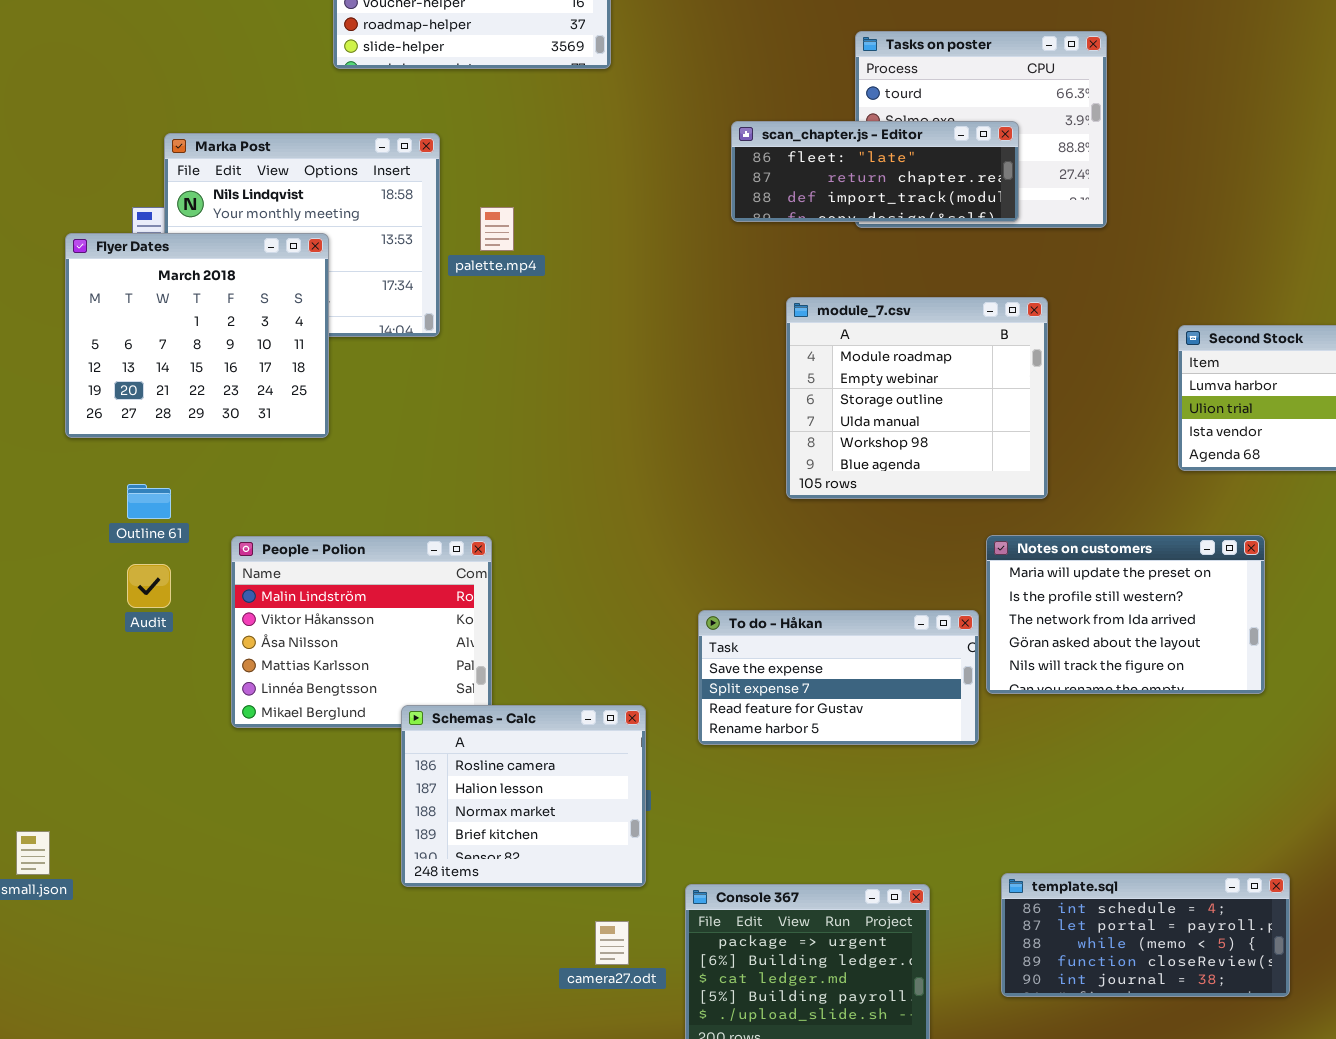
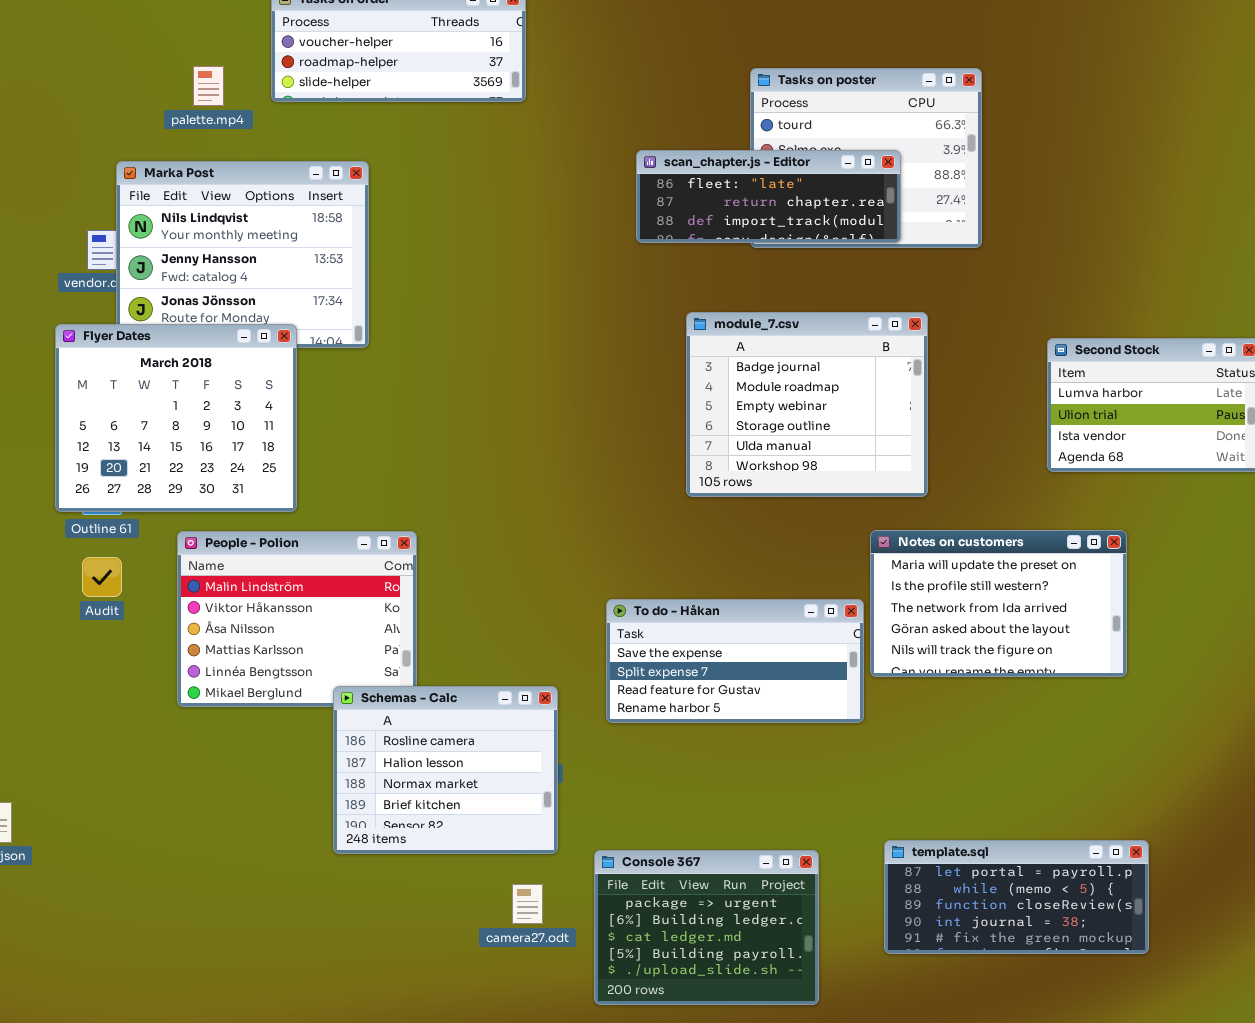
palette.mp4: [480,207,514,251] -> [193,66,224,106], moved
Flyer Dates: [65,233,329,438] -> [55,324,297,512], moved
module_7.csv: [786,297,1048,499] -> [686,312,928,497], scrolled up 1 row
template.sql: [1001,873,1290,997] -> [884,840,1149,954], scrolled down 1 row

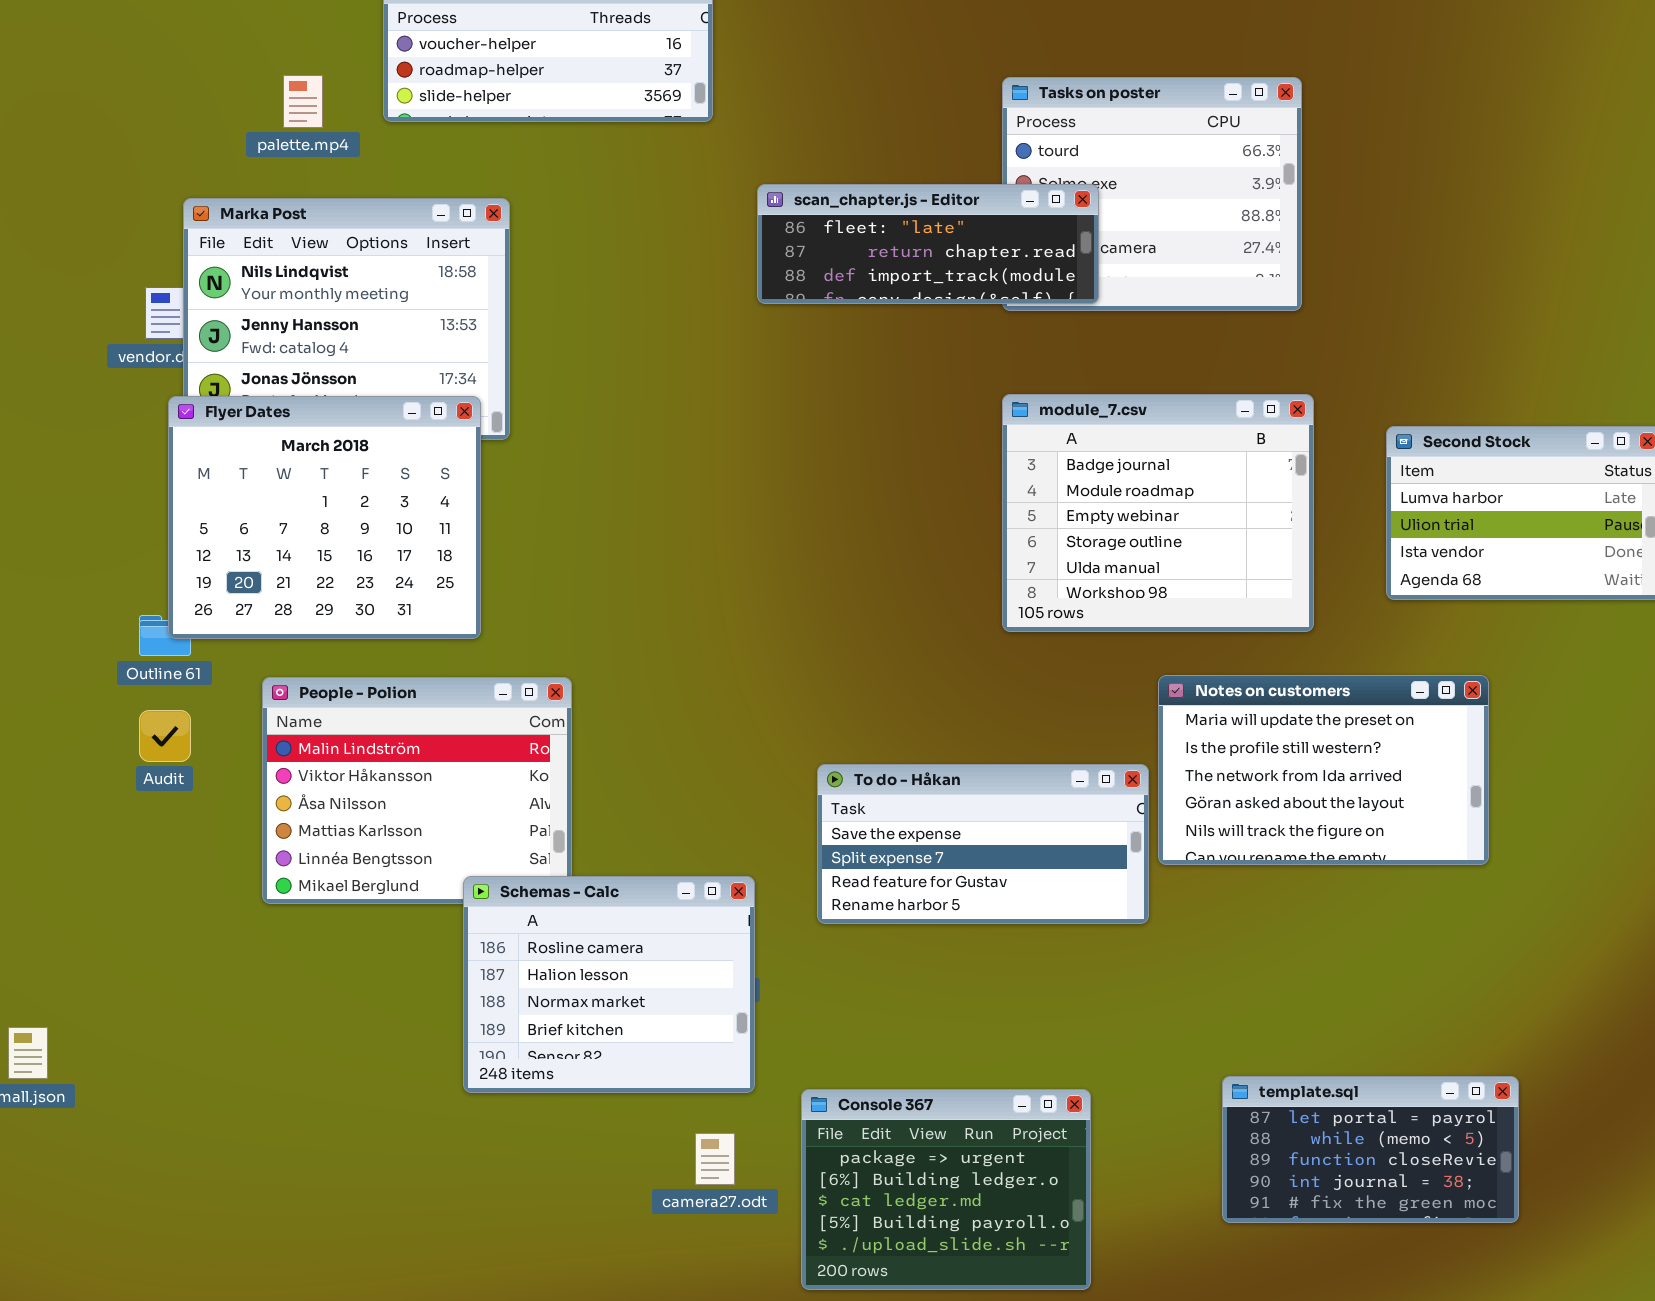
scan_chapter.js - Editor: [636,150,901,243] -> [757,184,1099,304], moved
module_7.csv: [686,312,928,497] -> [1002,394,1314,632], moved
Flyer Dates: [55,324,297,512] -> [168,396,481,639], moved
template.sql: [884,840,1149,954] -> [1222,1076,1519,1223], resized

